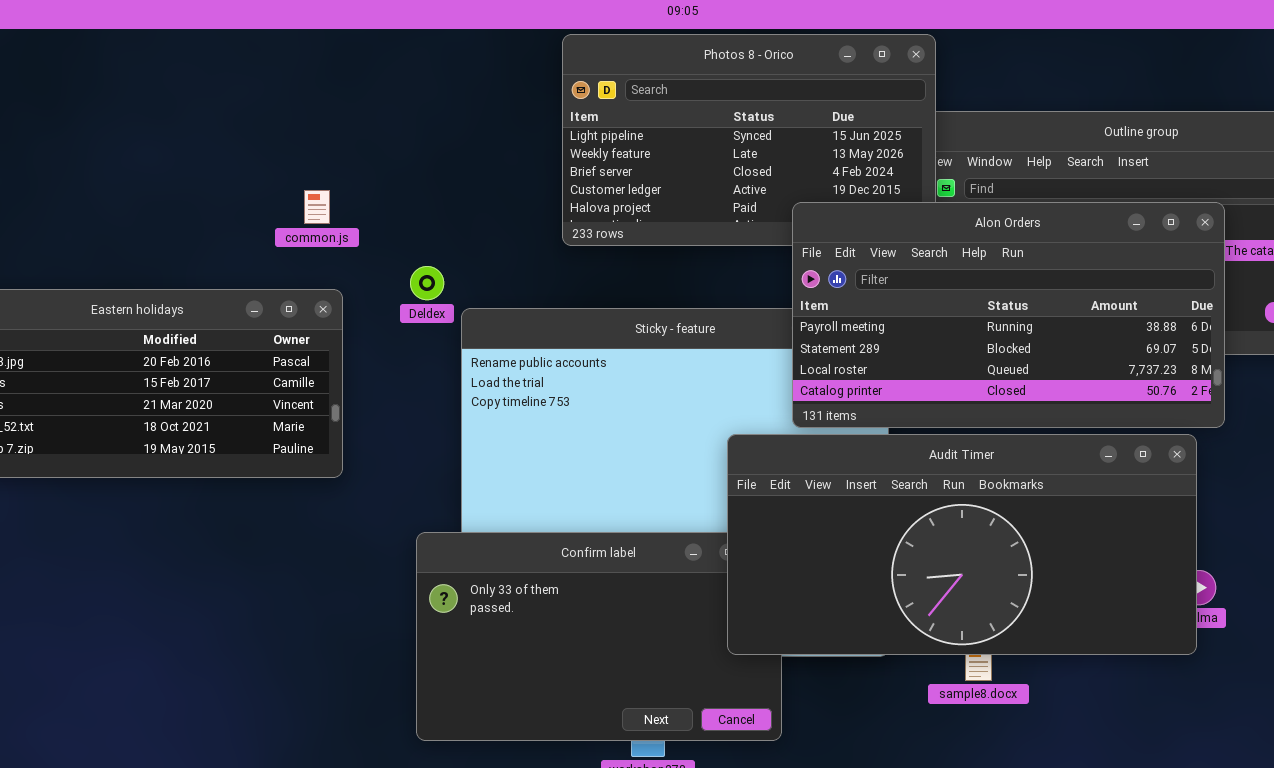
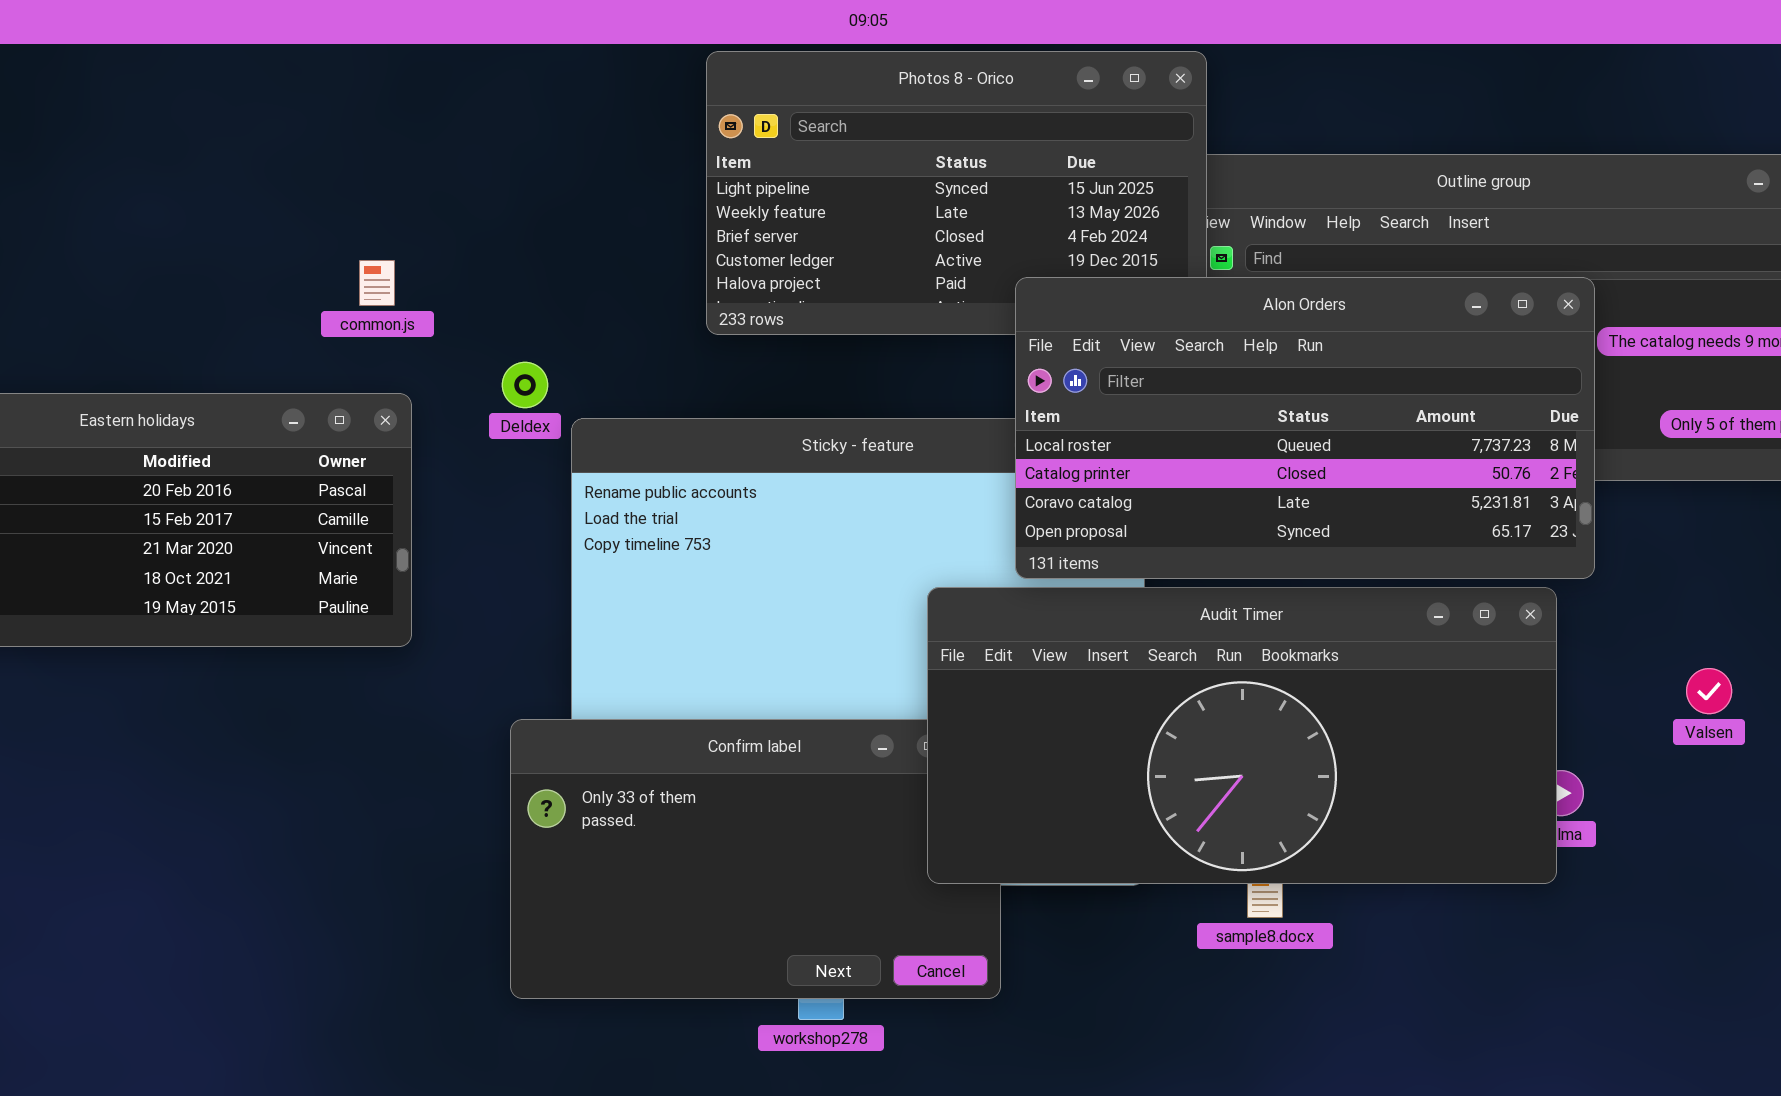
Alon Orders: [792,202,1225,428] -> [1015,277,1595,579], scrolled down 2 rows

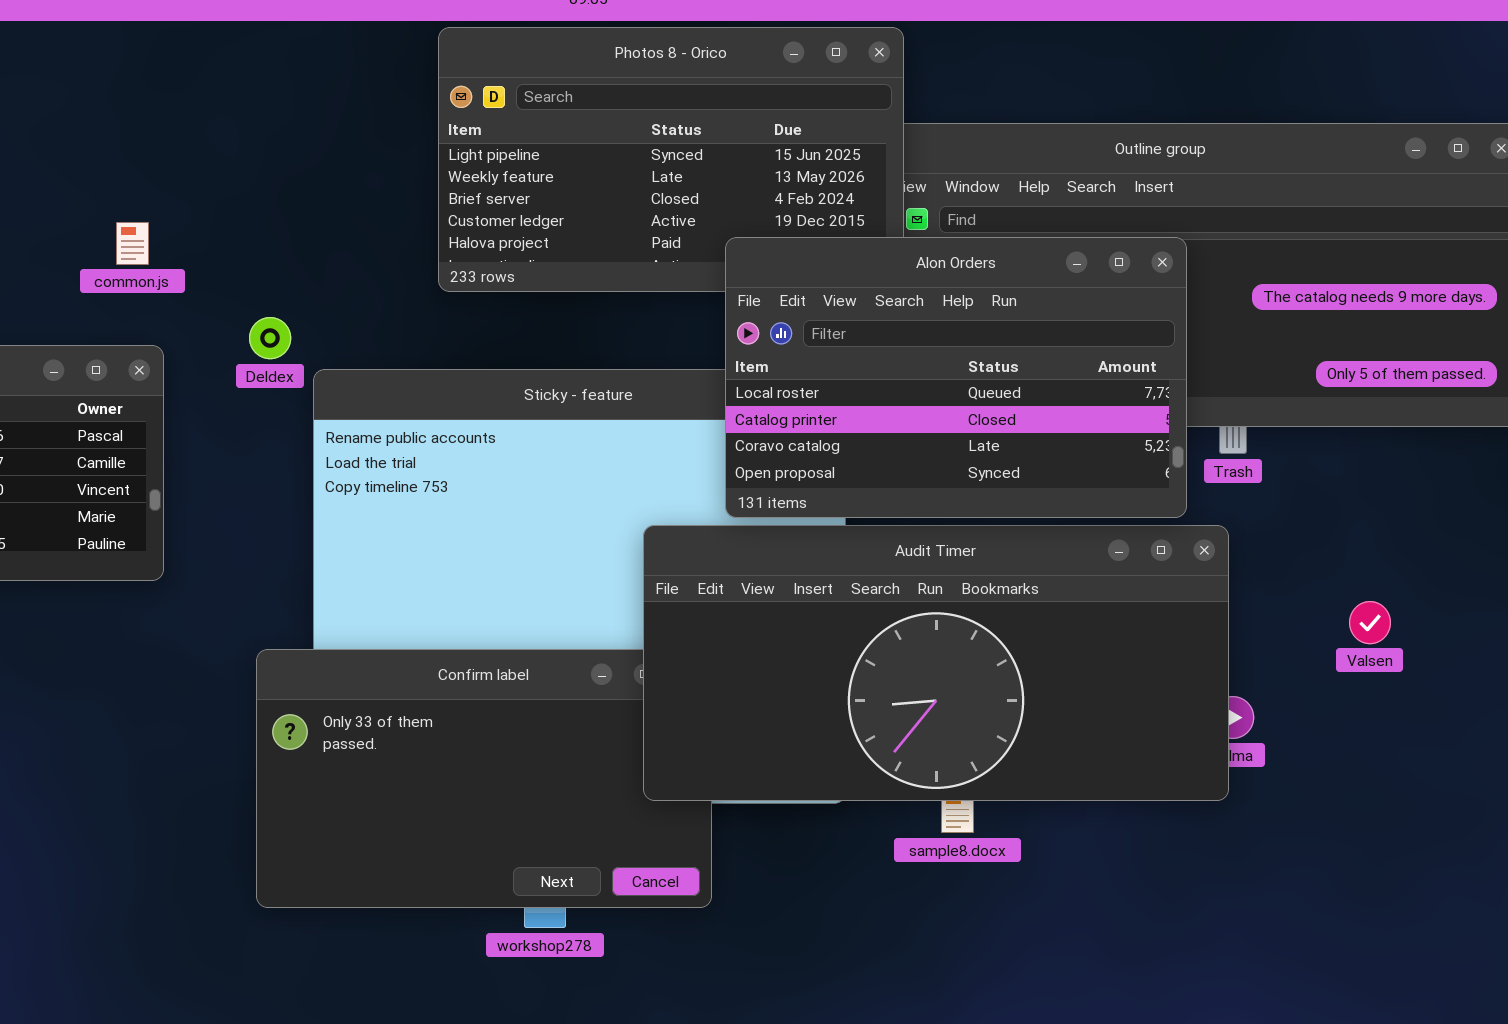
Alon Orders: [1015,277,1595,579] -> [725,237,1187,518], resized

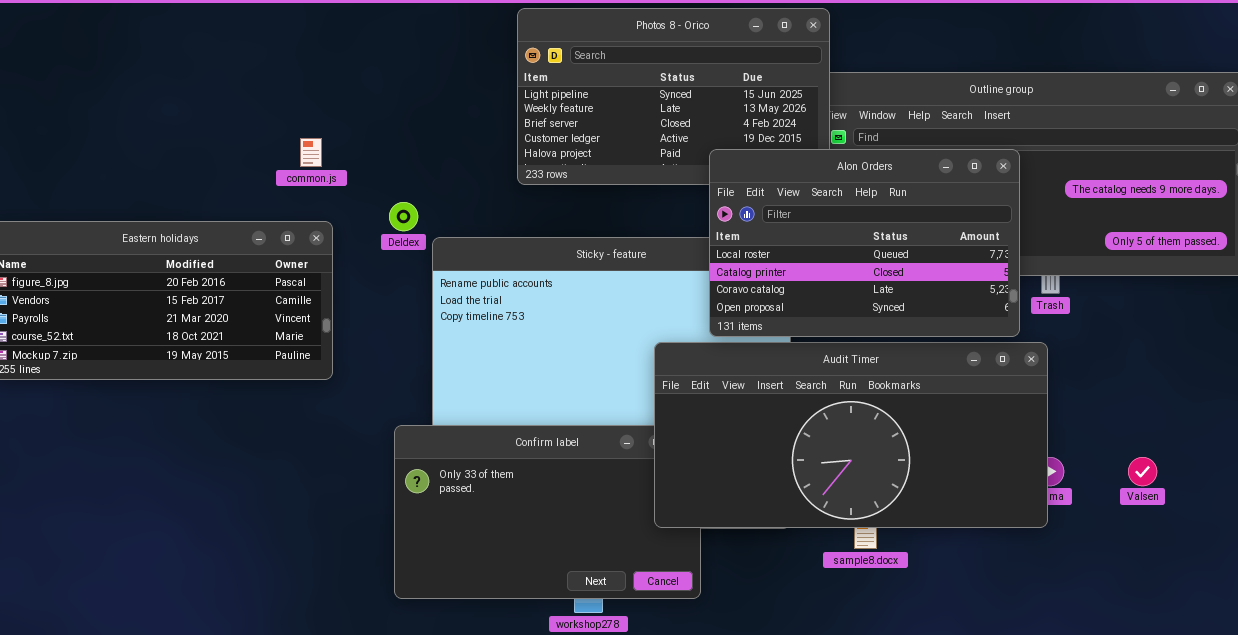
Valsen: [1349,601,1391,644] -> [1128,457,1157,486], moved

